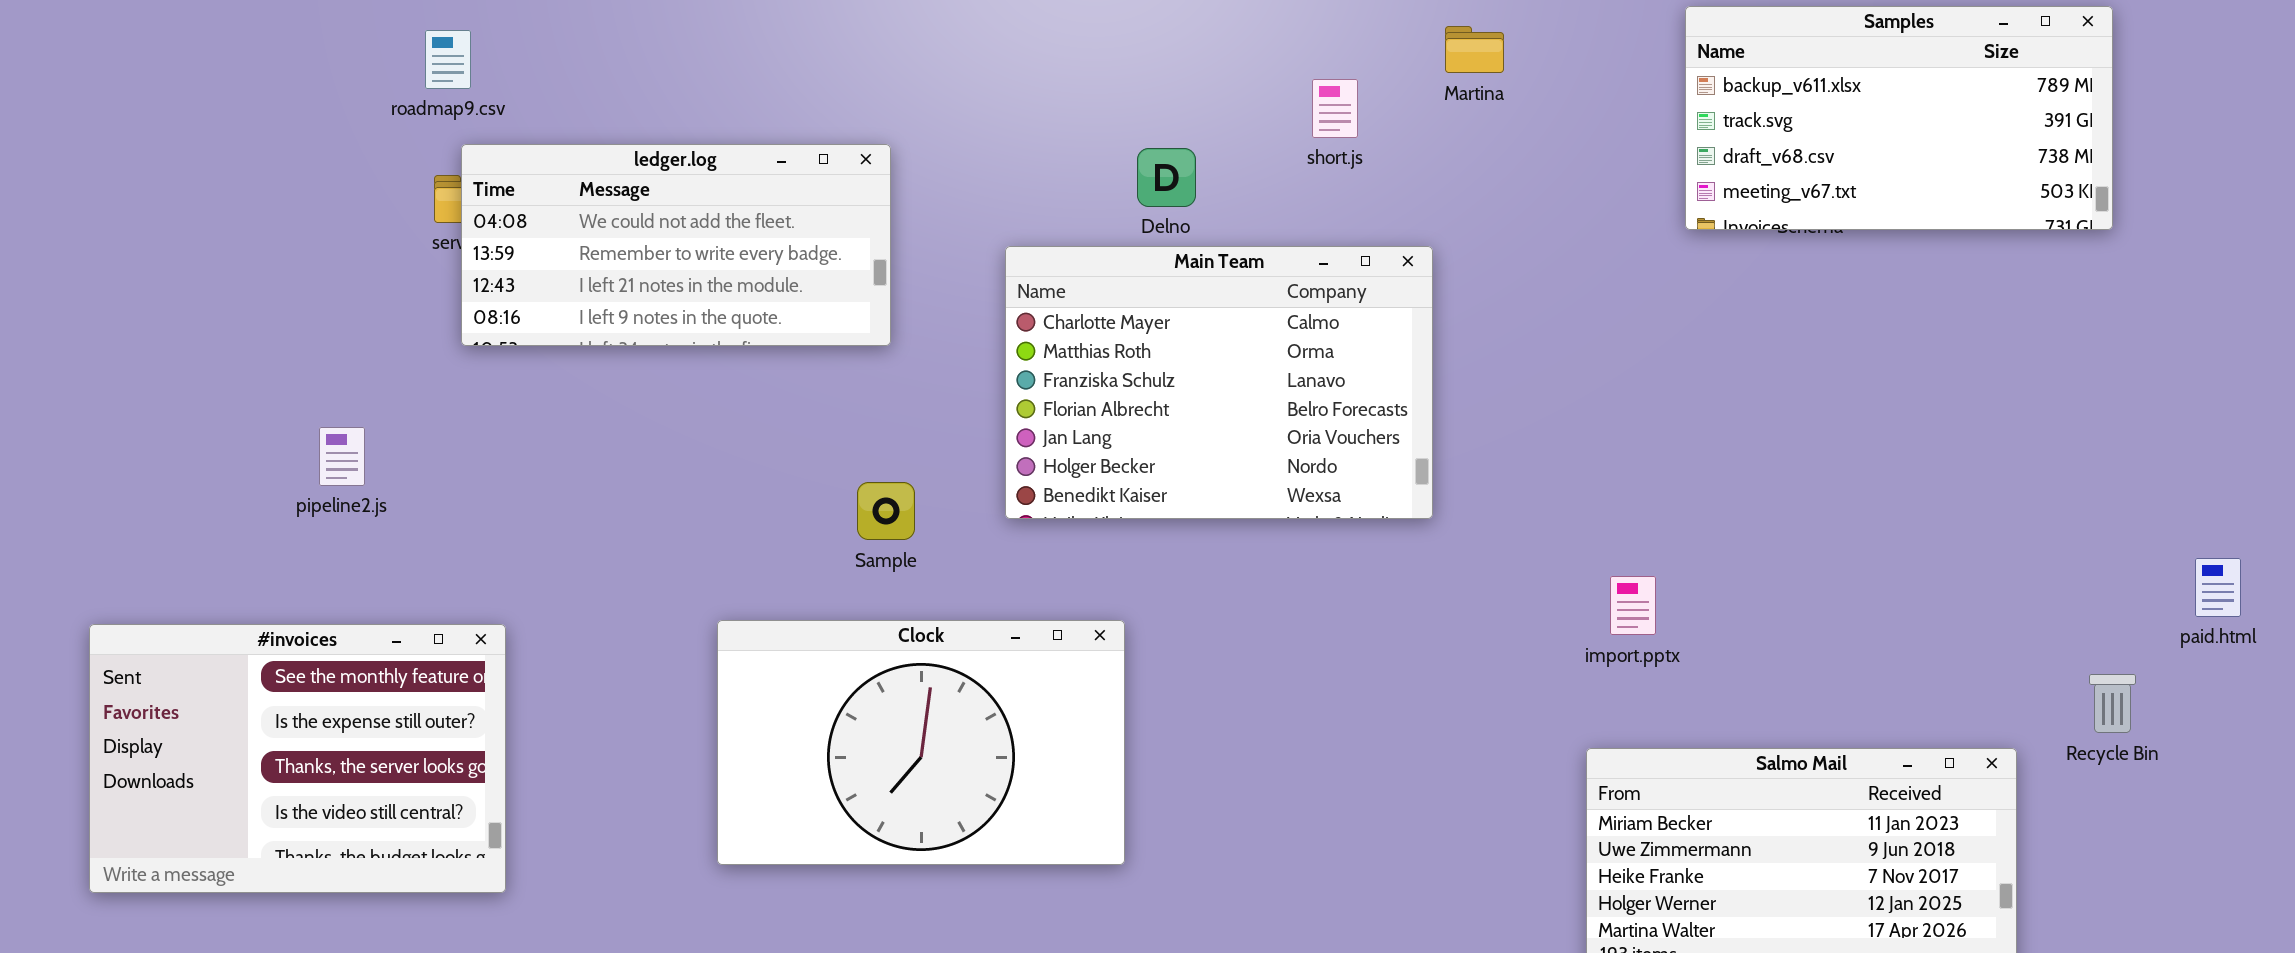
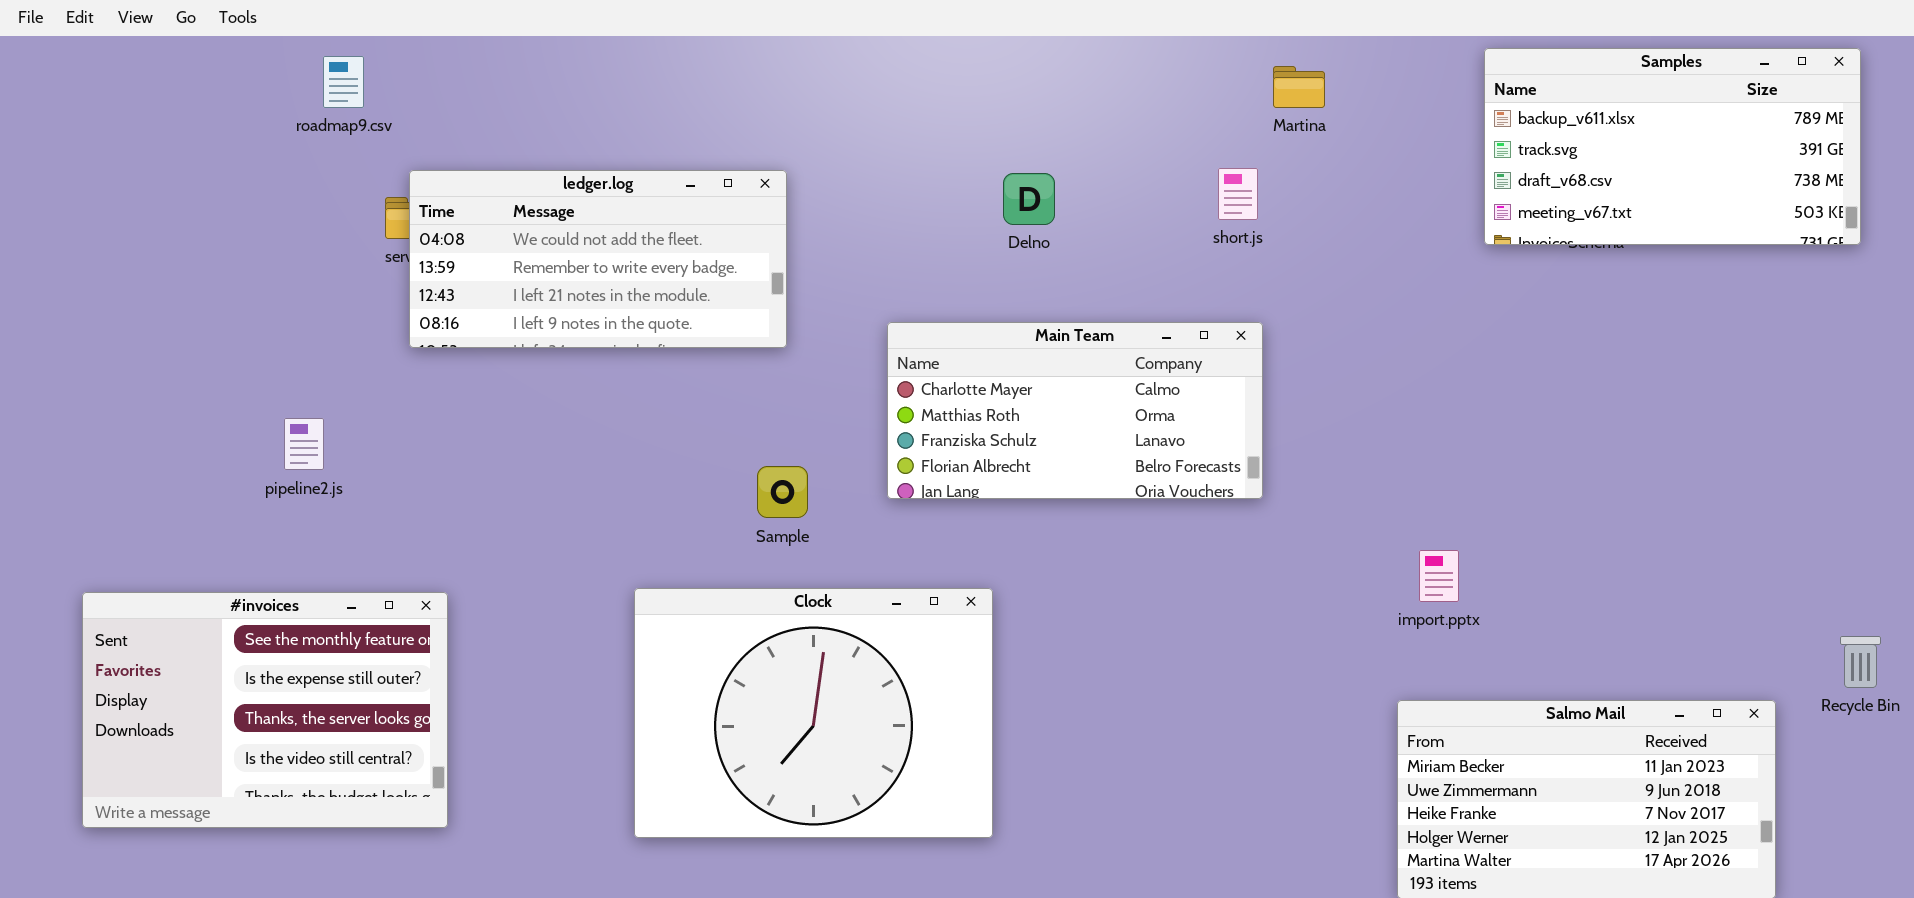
roadmap9.csv: [425,30,471,89] -> [323,56,364,108], moved
short.js: [1312,79,1358,138] -> [1218,168,1258,220], moved
Main Team: [1005,246,1433,519] -> [887,322,1263,499], resized
Clock: [717,620,1125,865] -> [634,588,993,838], resized

